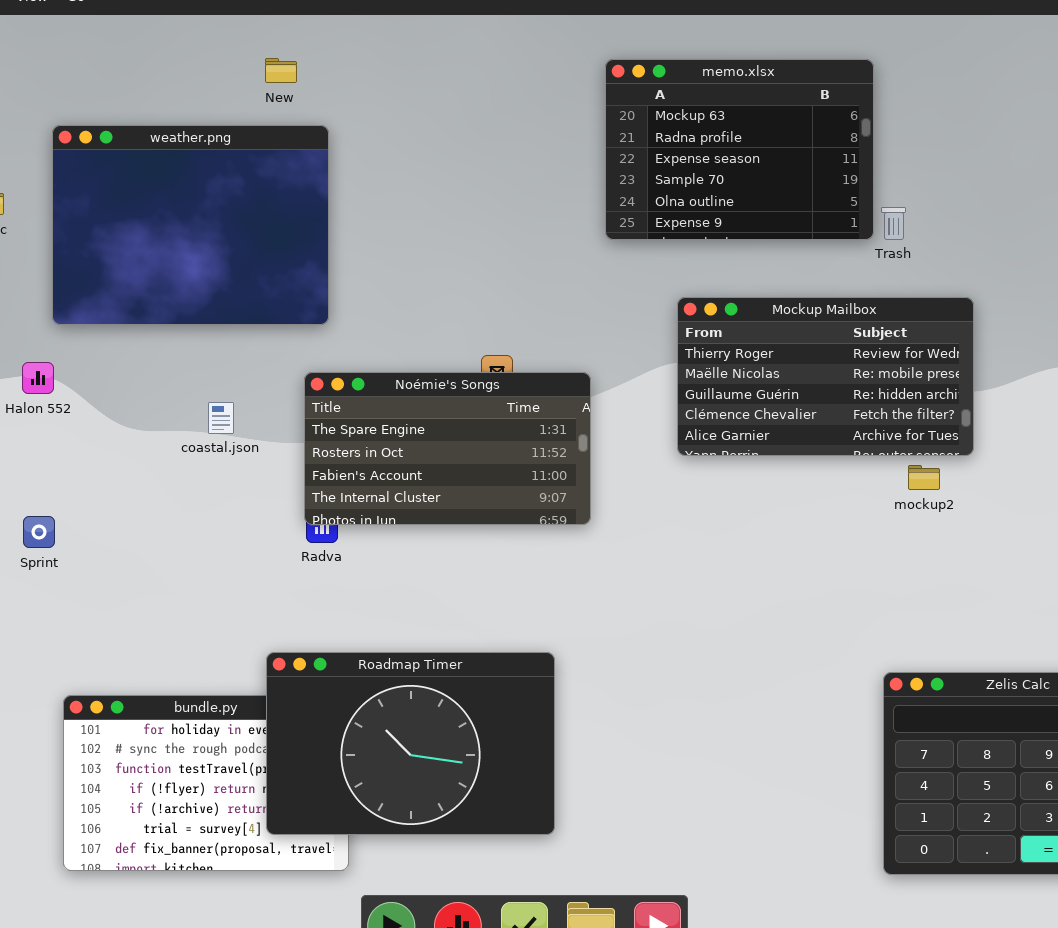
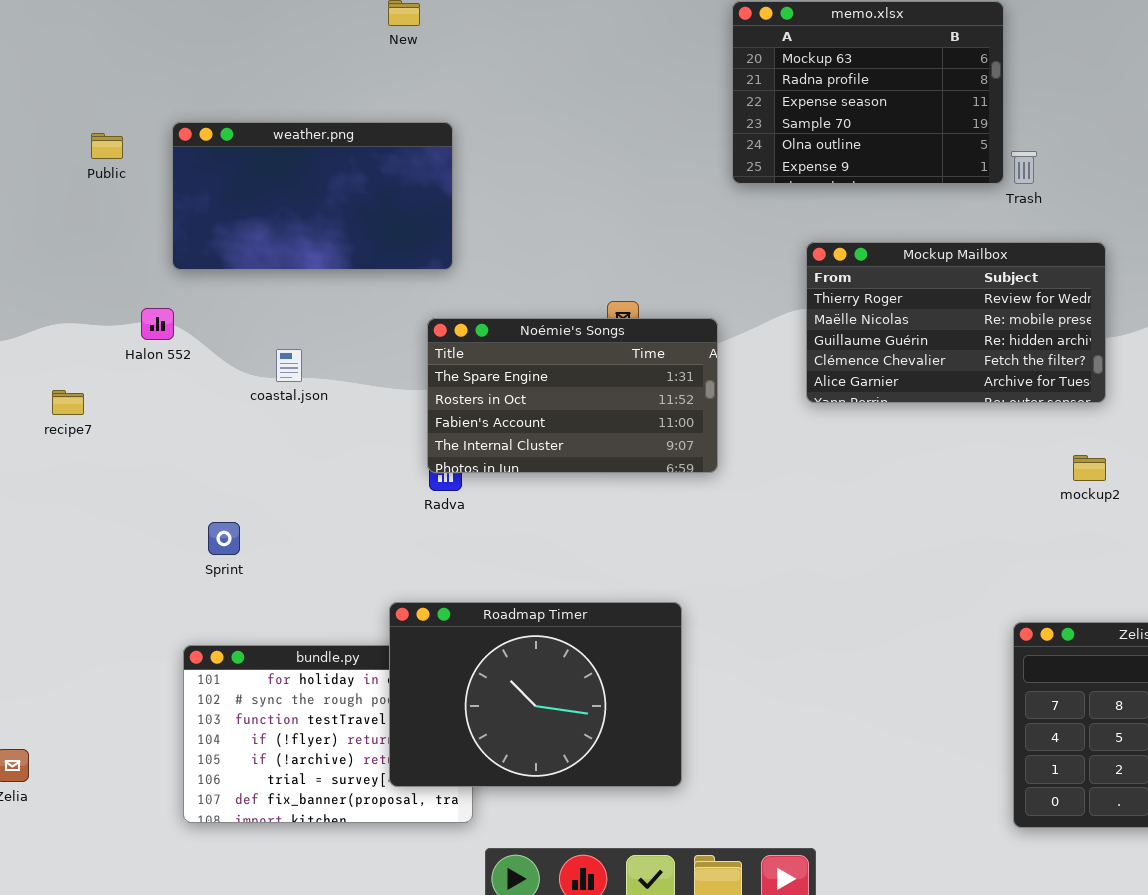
weather.png: [52,125,329,325] -> [172,122,453,270], resized
coastal.json: [208,402,234,434] -> [276,349,302,382], moved
mockup2: [908,465,940,490] -> [1073,455,1106,481], moved
Sprint: [23,516,55,548] -> [208,522,240,555], moved

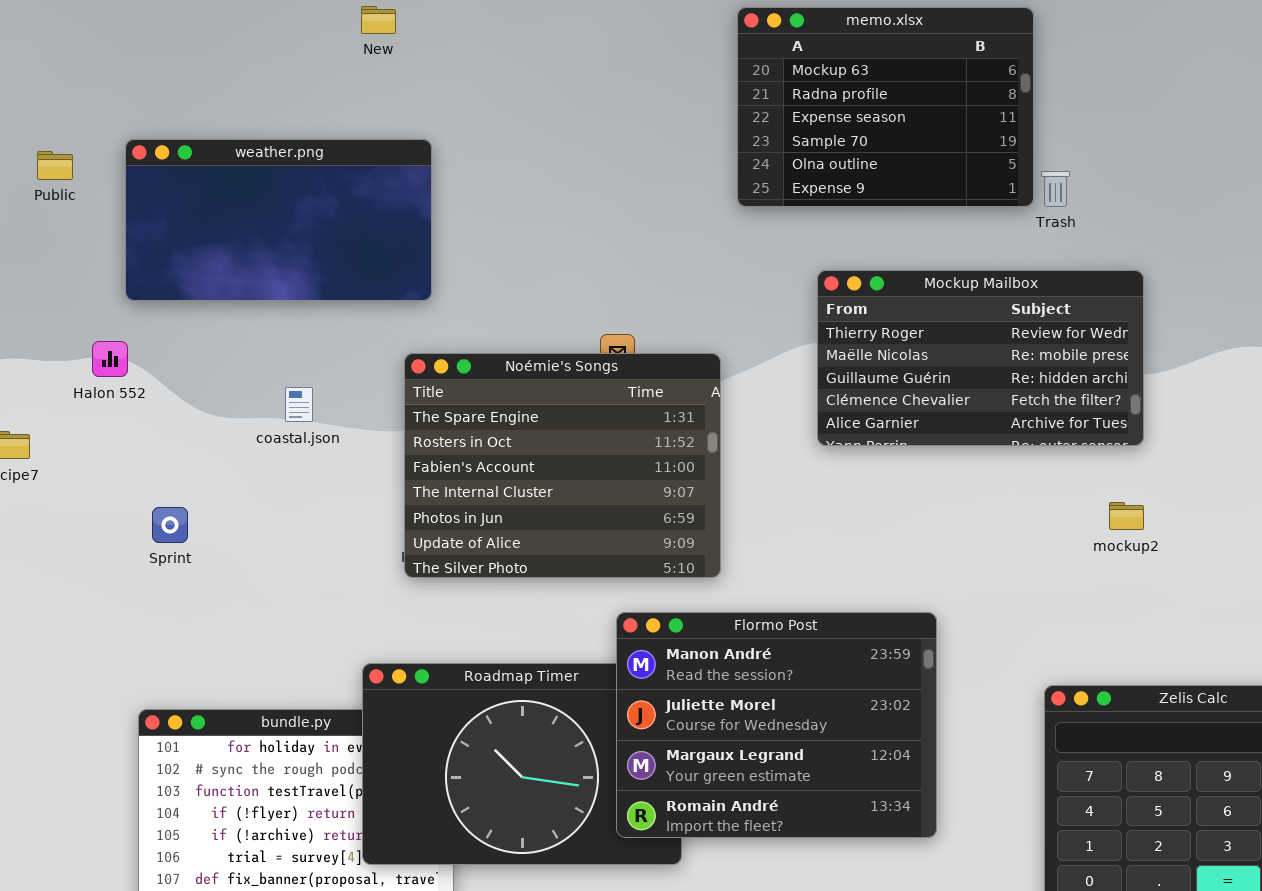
Noémie's Songs: [427,318,718,473] -> [404,353,721,578], resized
coastal.json: [276,349,302,382] -> [285,387,313,422], moved
Sprint: [208,522,240,555] -> [152,507,188,543], moved
Flormo Post: none -> [616,612,937,838], opened

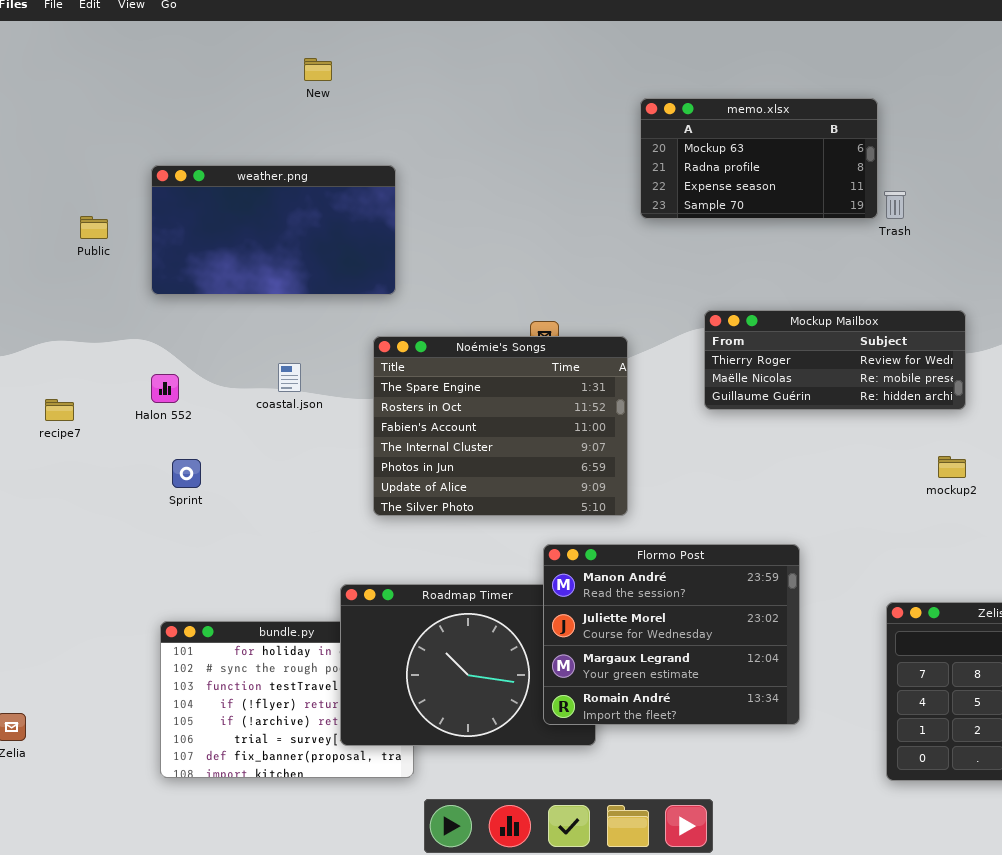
New: [361,6,396,34] -> [304,58,332,81], moved
memo.xlsx: [737,7,1034,207] -> [640,98,878,219], resized
Public: [37,151,73,180] -> [80,216,108,239], moved
Mockup Mailbox: [817,270,1144,446] -> [704,310,966,410], resized
Halon 552: [92,341,128,377] -> [151,374,179,403], moved

